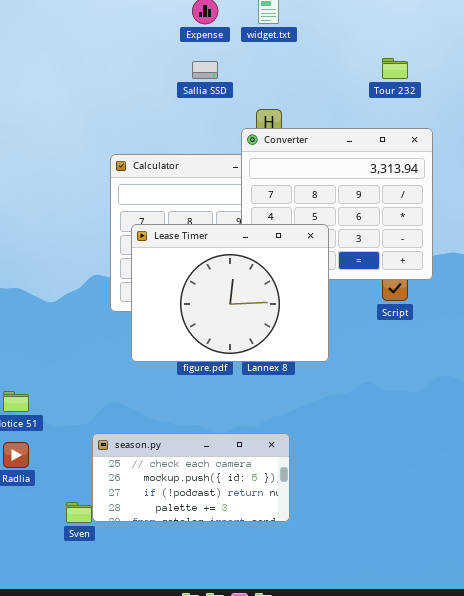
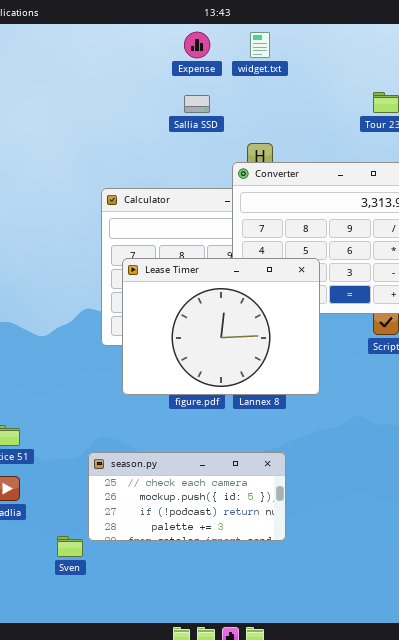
season.py: [92,433,290,522] -> [88,452,286,541], moved

